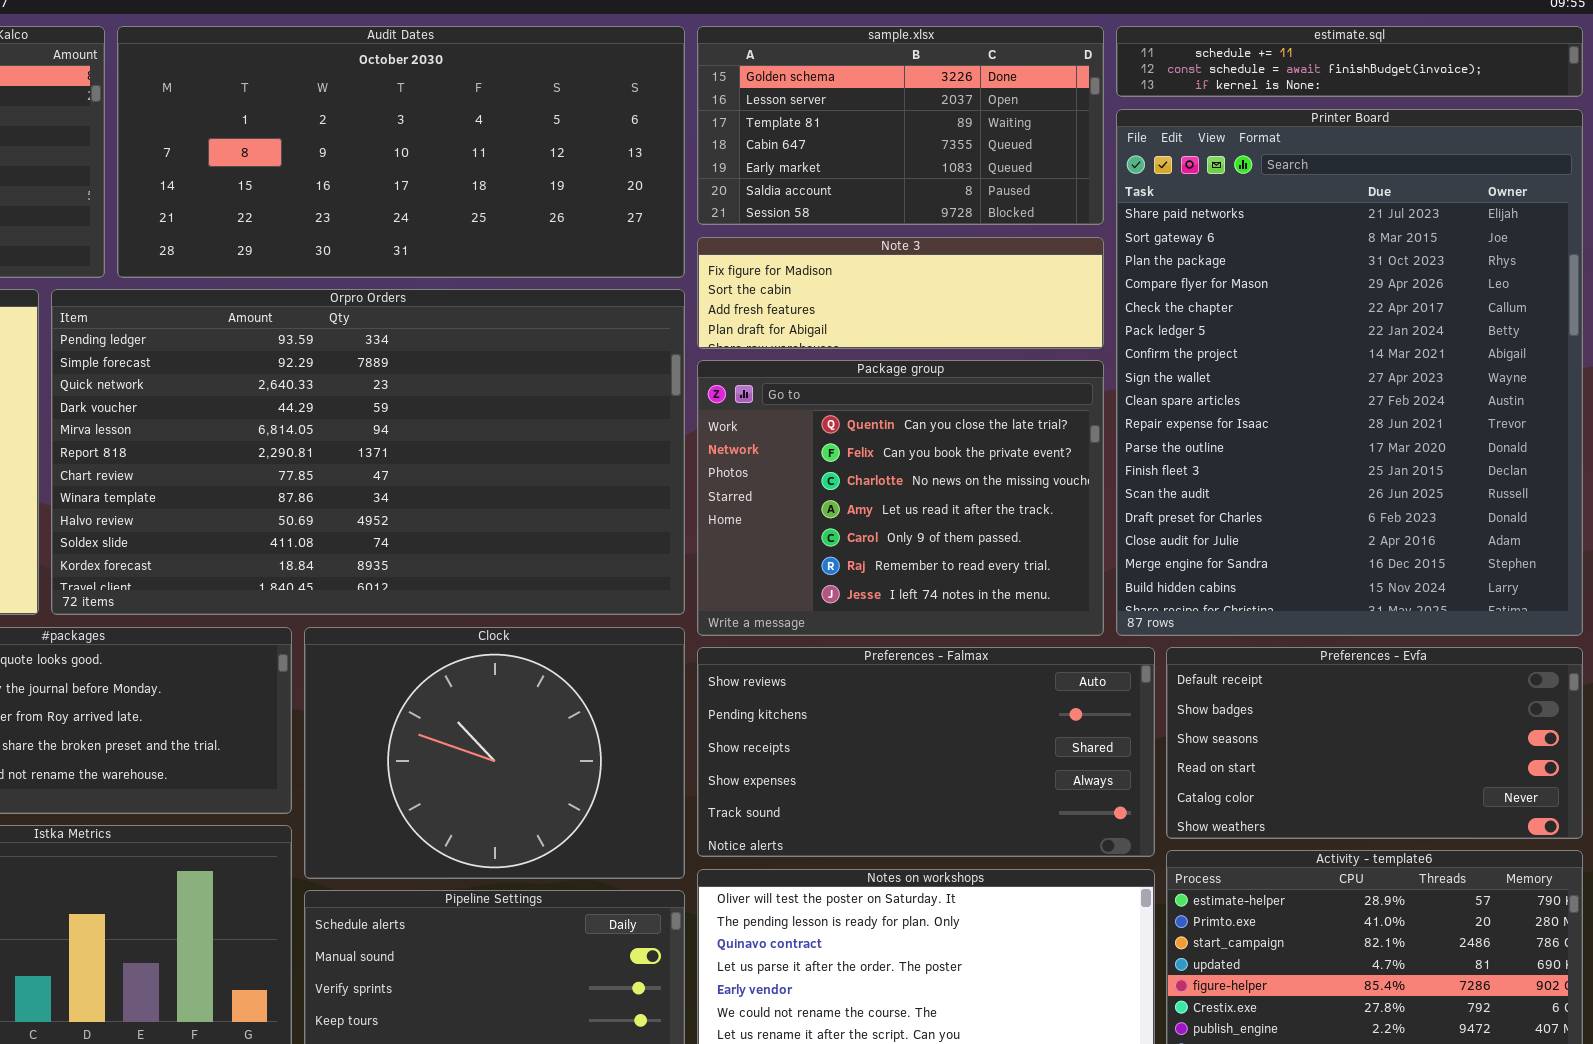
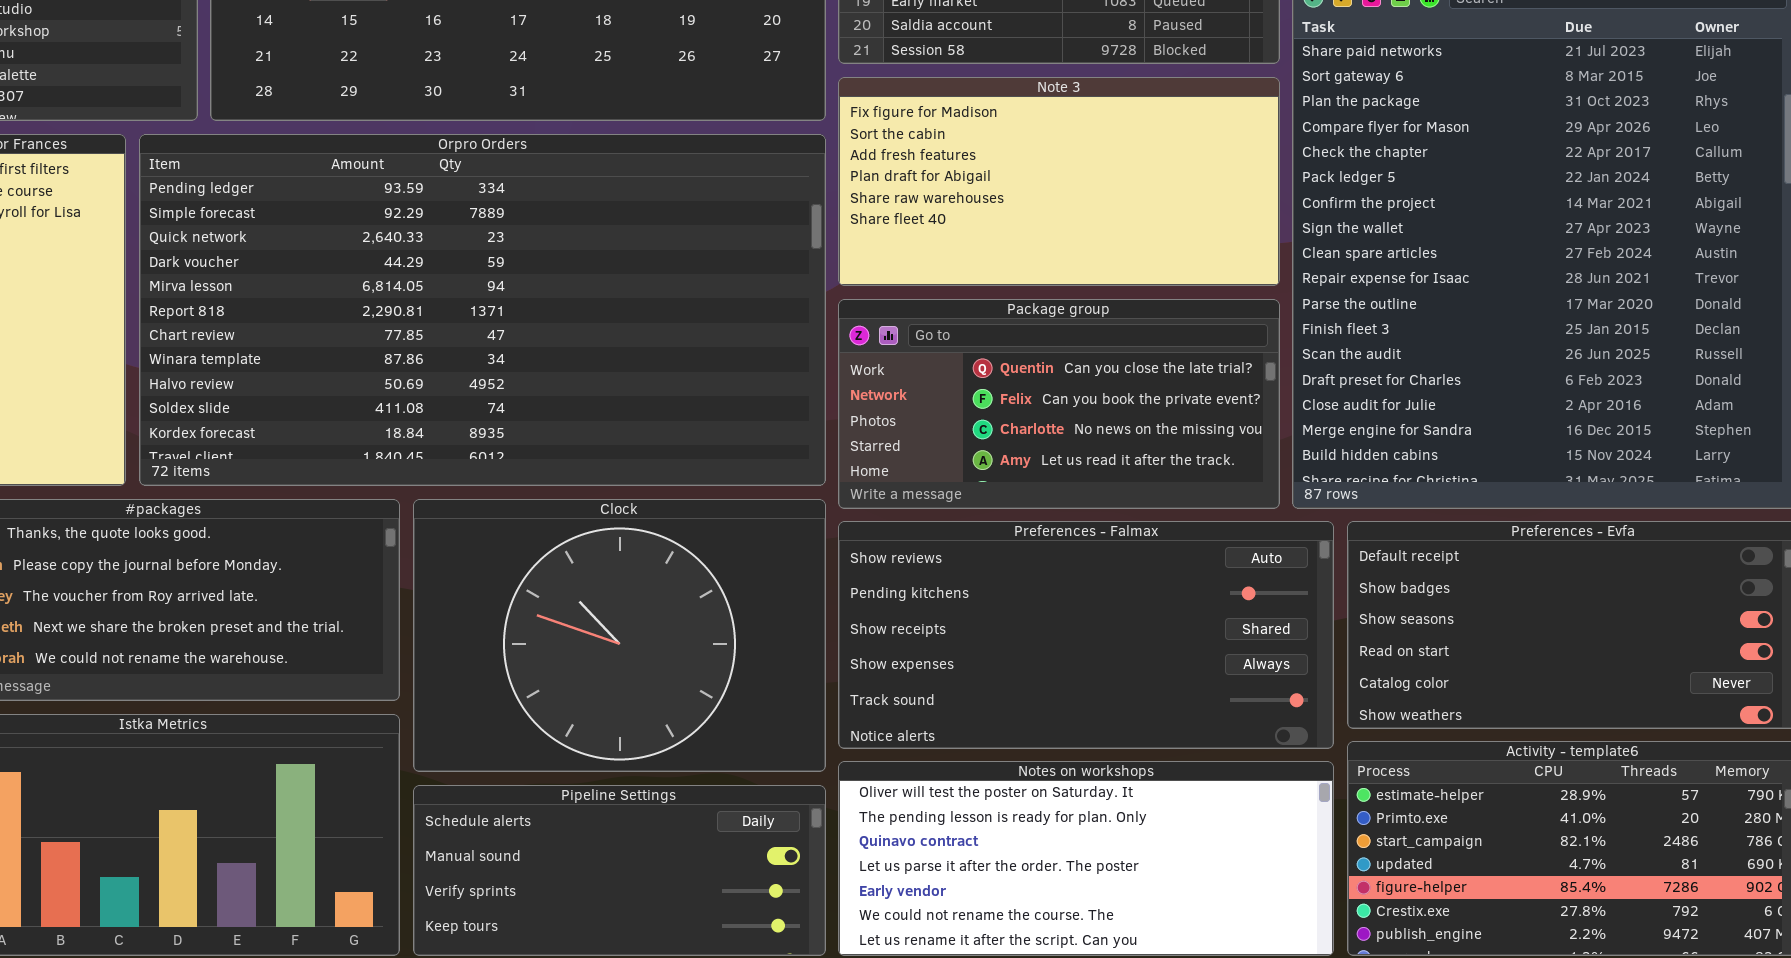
Note 3: [697,237,1104,349] -> [838,77,1280,286], resized
Package group: [697,360,1104,636] -> [838,299,1280,509], resized

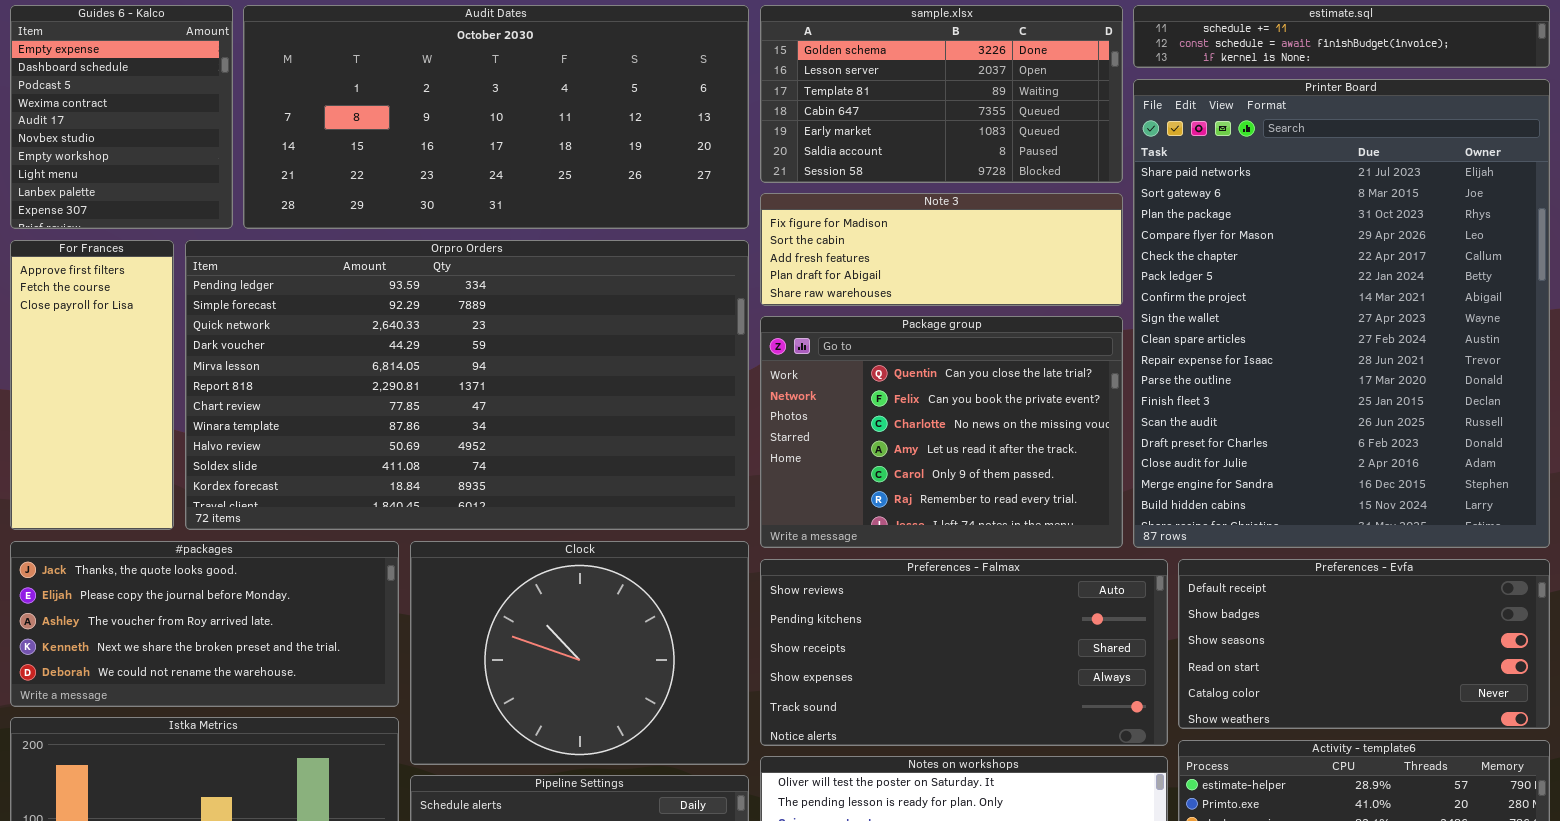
Note 3: [838,77,1280,286] -> [760,193,1123,306], resized
Package group: [838,299,1280,509] -> [760,316,1123,548], resized

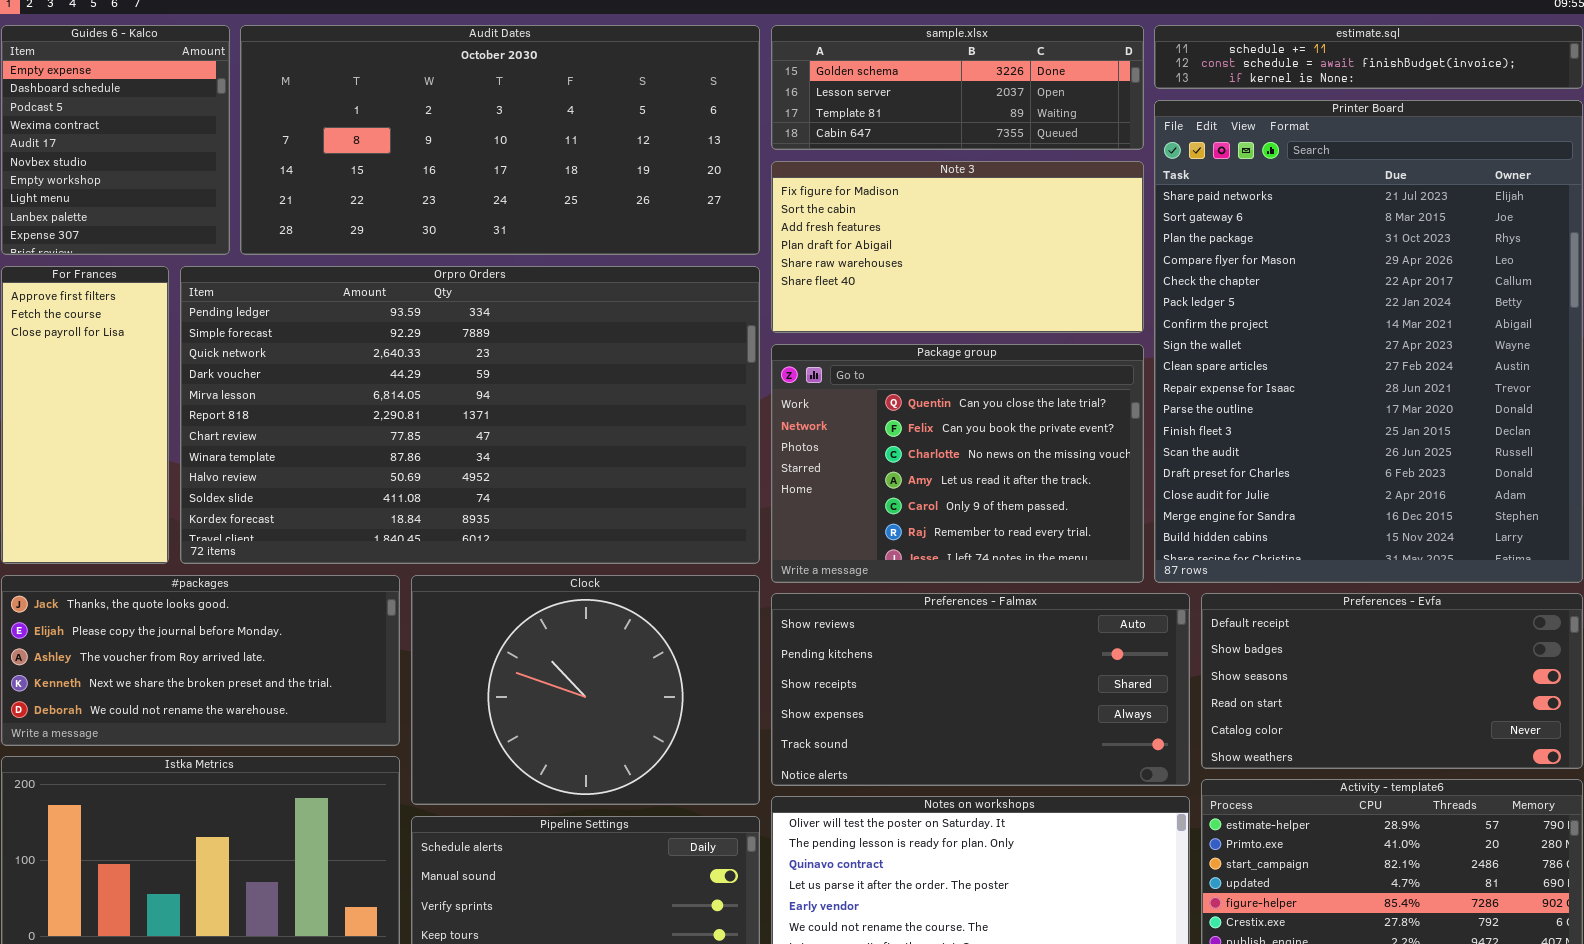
sample.xlsx: [760,5,1123,183] -> [771,25,1144,150], resized
Note 3: [760,193,1123,306] -> [771,161,1144,333], resized

